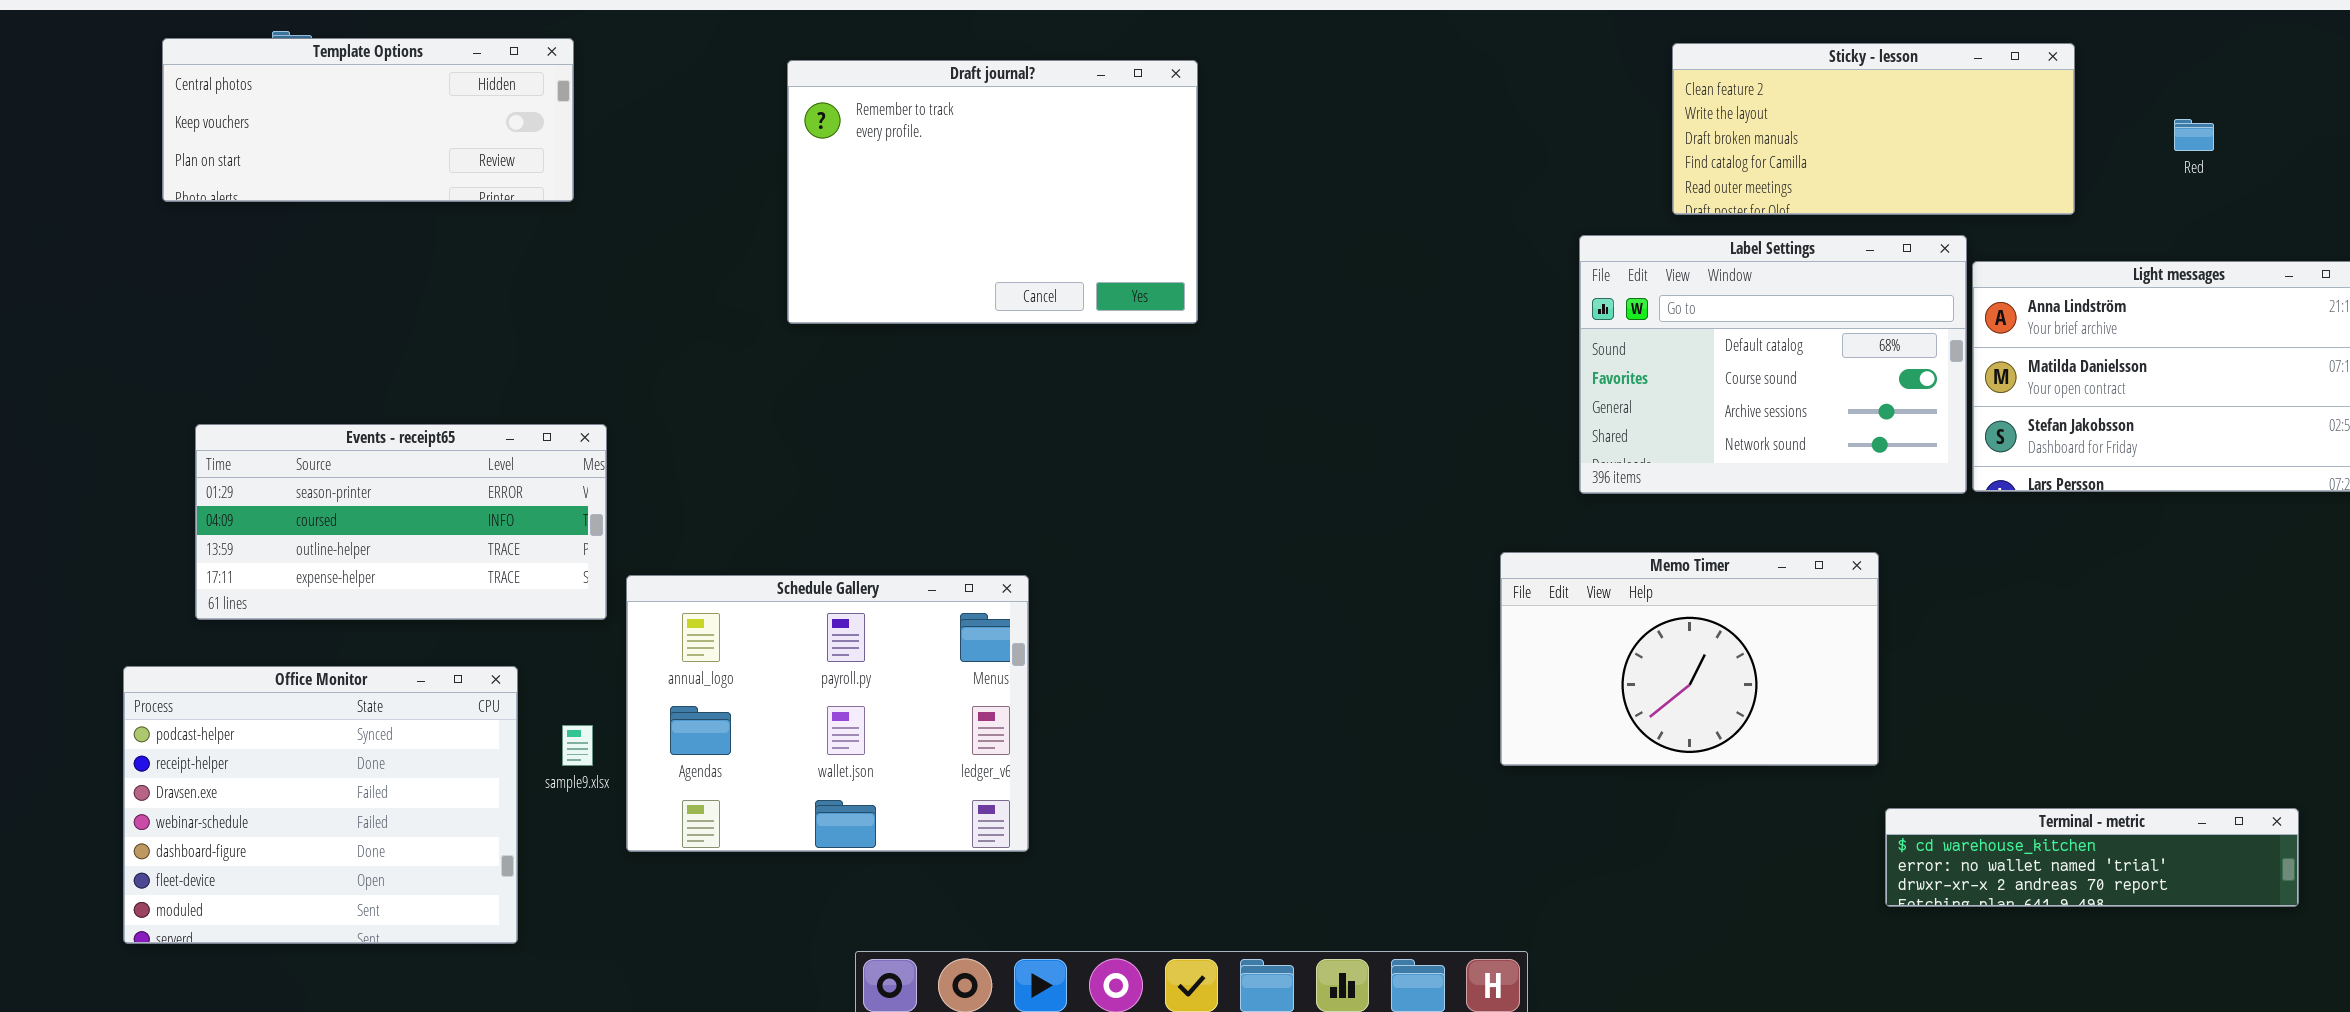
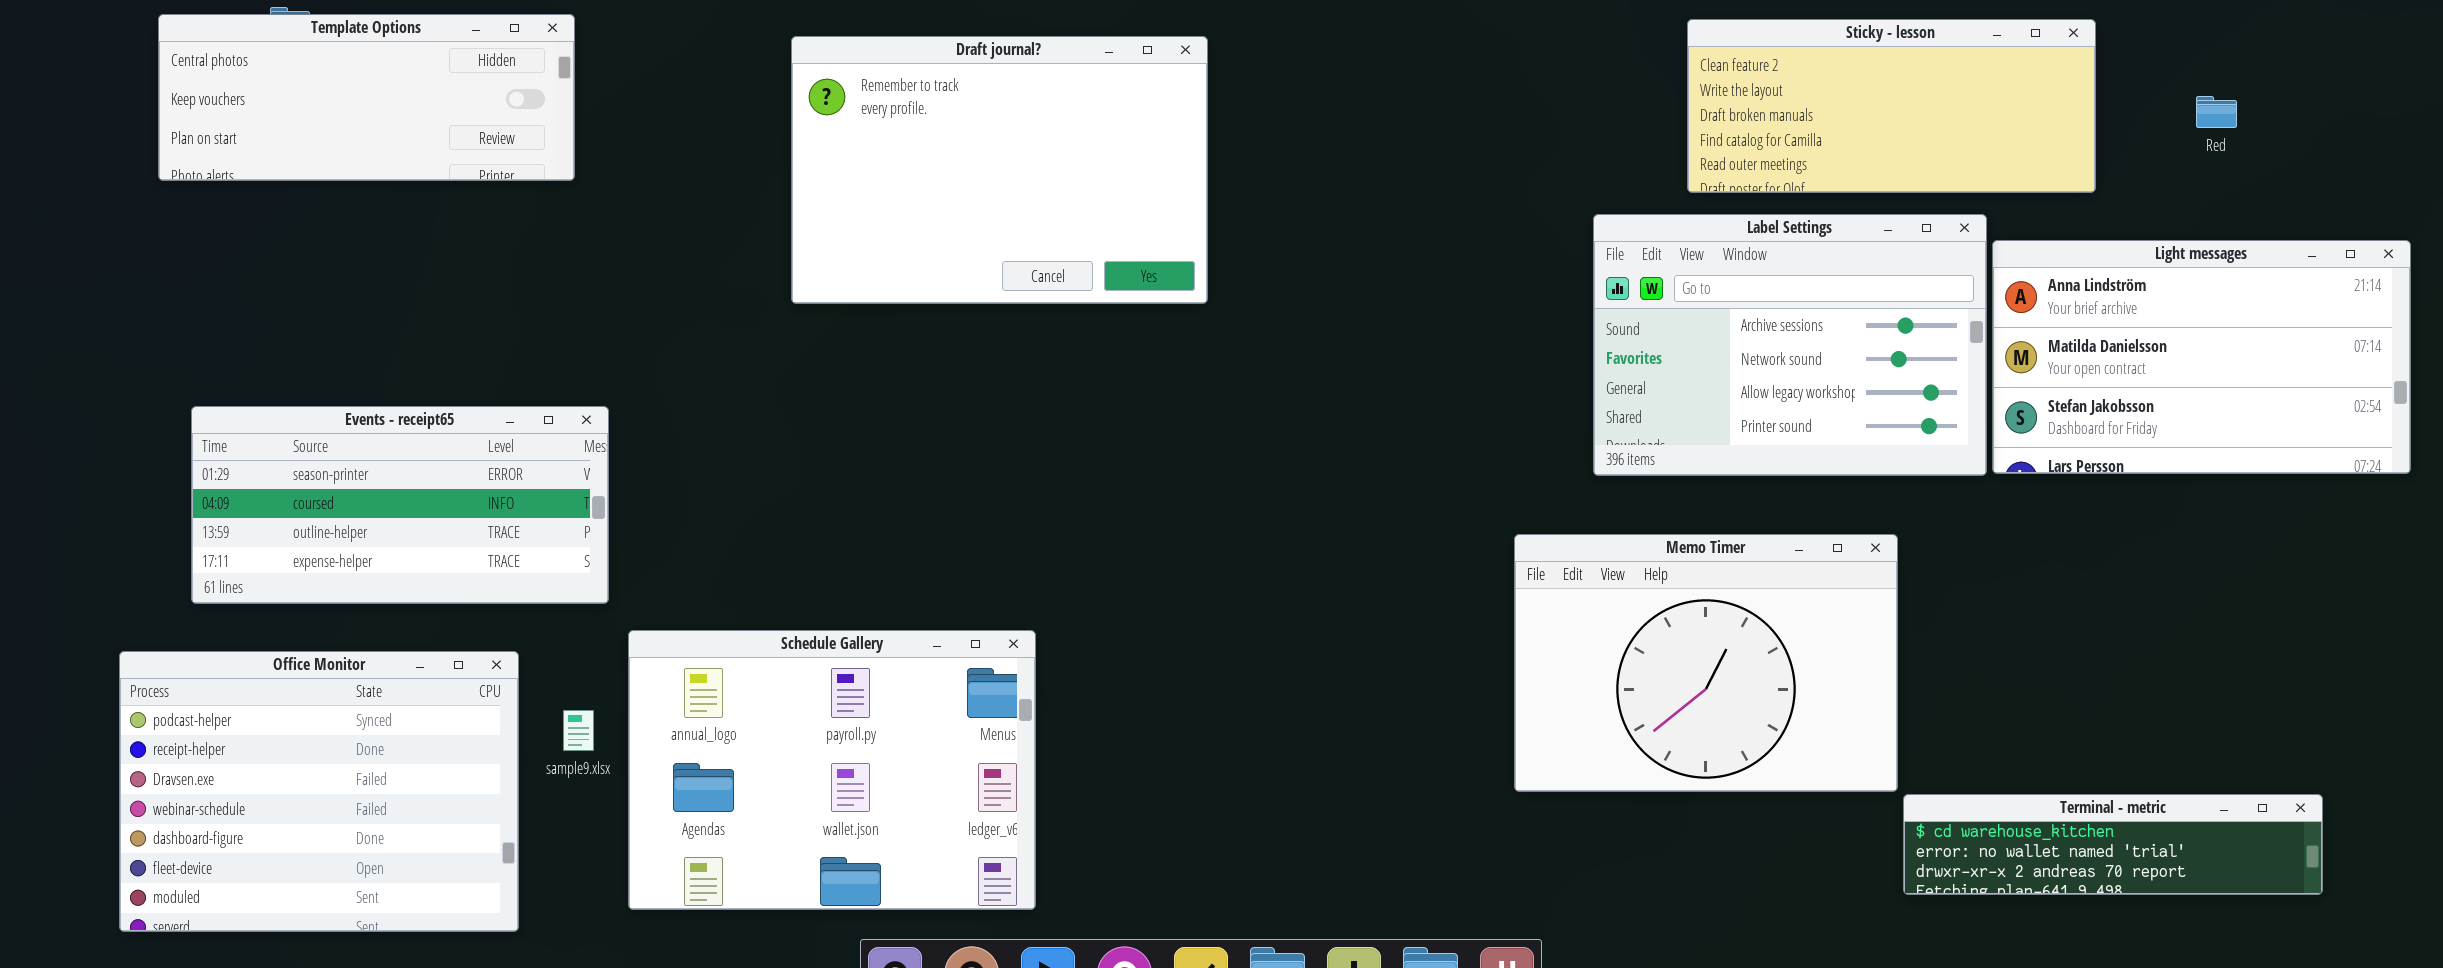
Label Settings: [1579,235,1967,494] -> [1593,214,1987,476], scrolled down 2 rows
Memo Timer: [1500,552,1879,766] -> [1514,534,1898,792], resized
Schedule Gallery: [626,575,1029,852] -> [628,630,1036,910], moved

